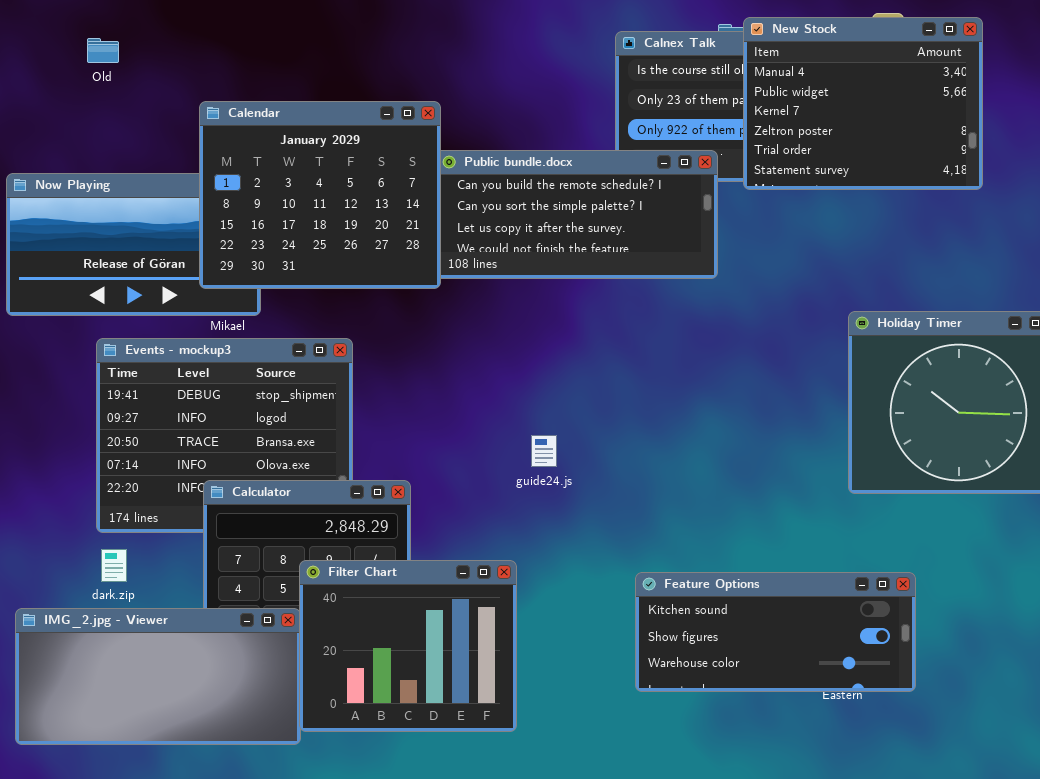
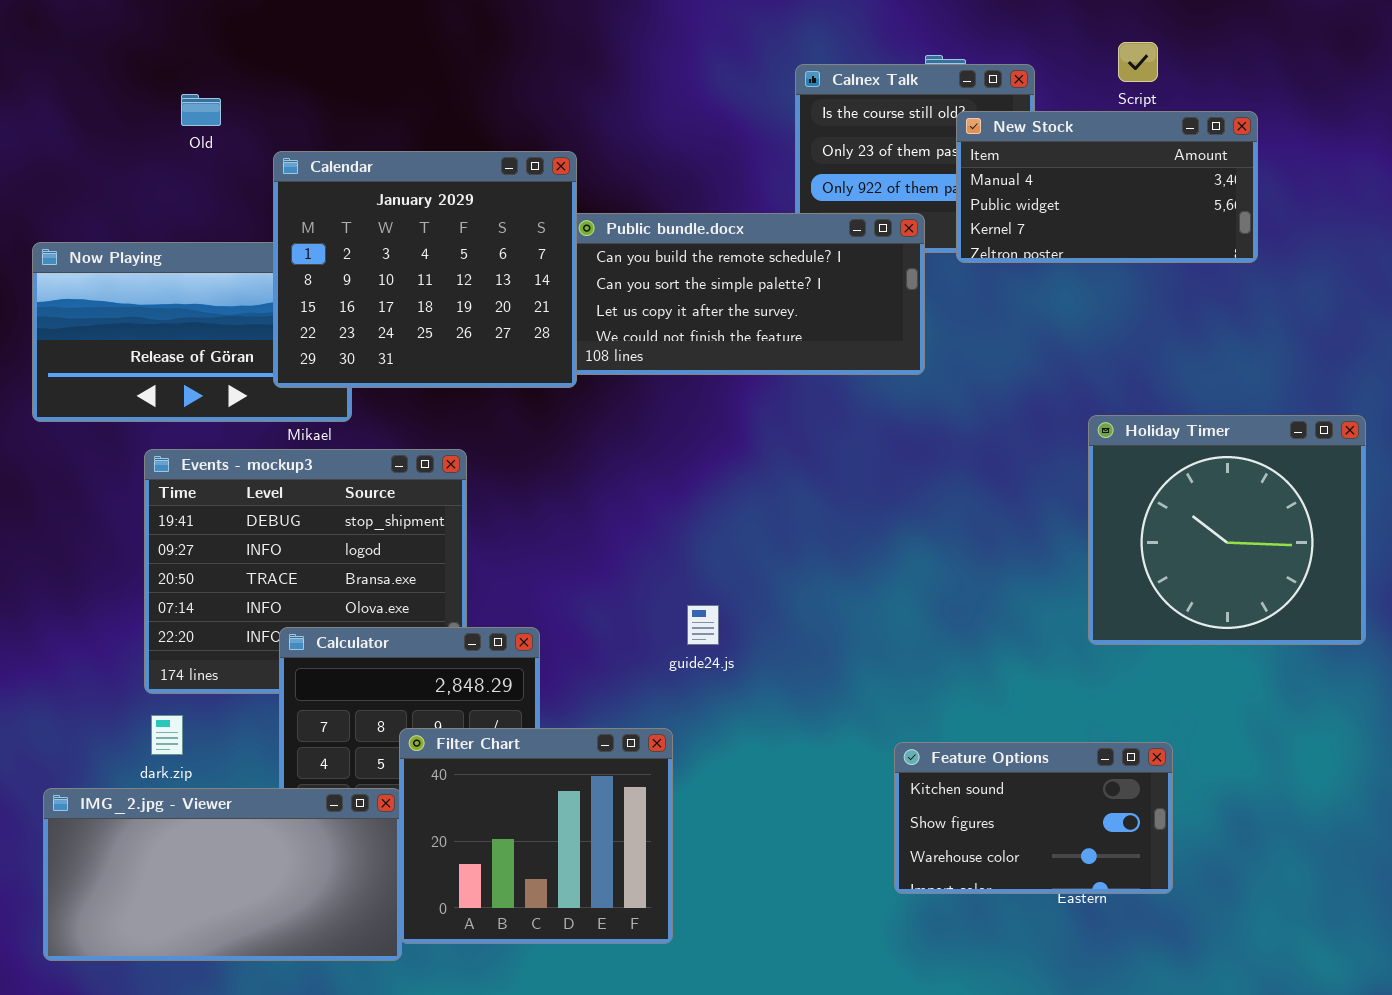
New Stock: [743,17,983,190] -> [956,111,1258,263], resized
Old: [87,38,119,63] -> [181,94,221,126], moved
guide24.js: [531,435,557,467] -> [687,605,719,645], moved
Feature Options: [635,572,916,692] -> [894,742,1173,894], resized

